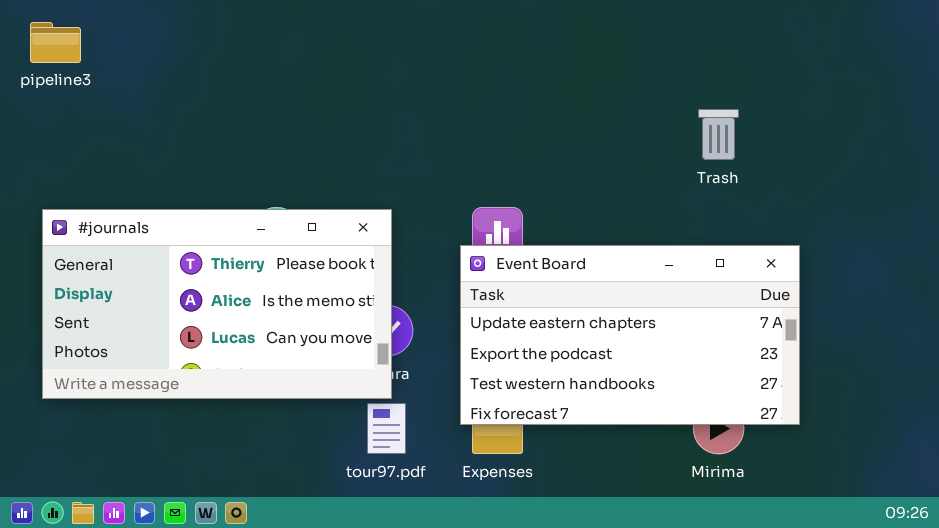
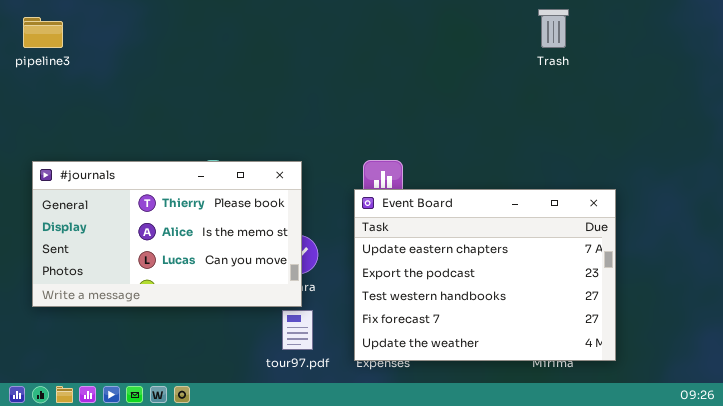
Trash: [698,109,739,160] -> [538,9,569,48], moved
Event Board: [460,245,800,425] -> [354,189,616,361], resized

